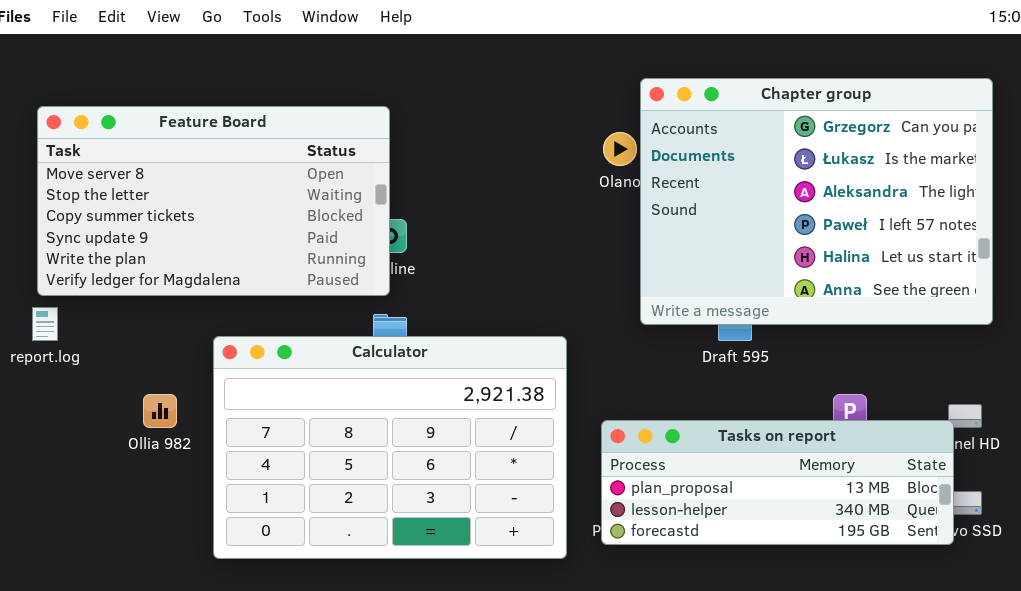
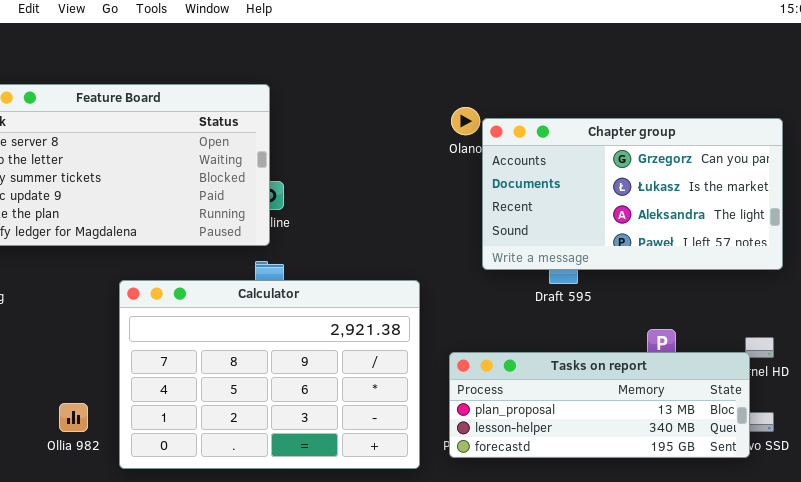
Chapter group: [640,78,993,325] -> [482,118,783,270], resized
Ollia 982: [143,394,177,428] -> [59,403,88,432], moved

